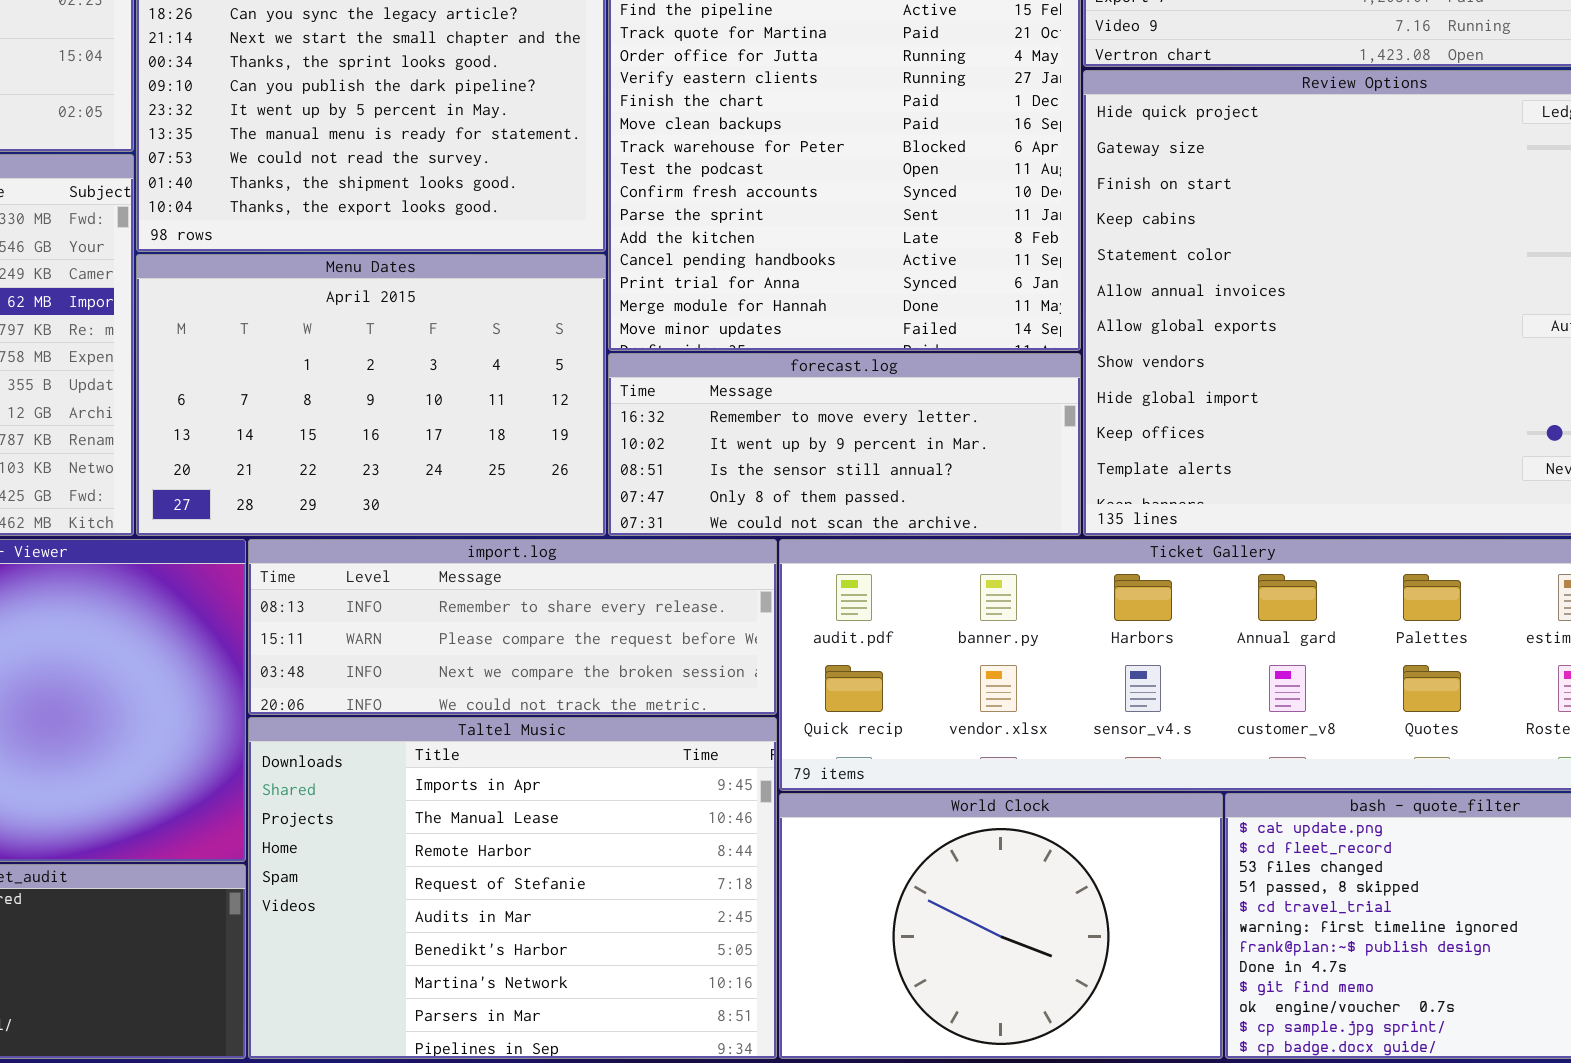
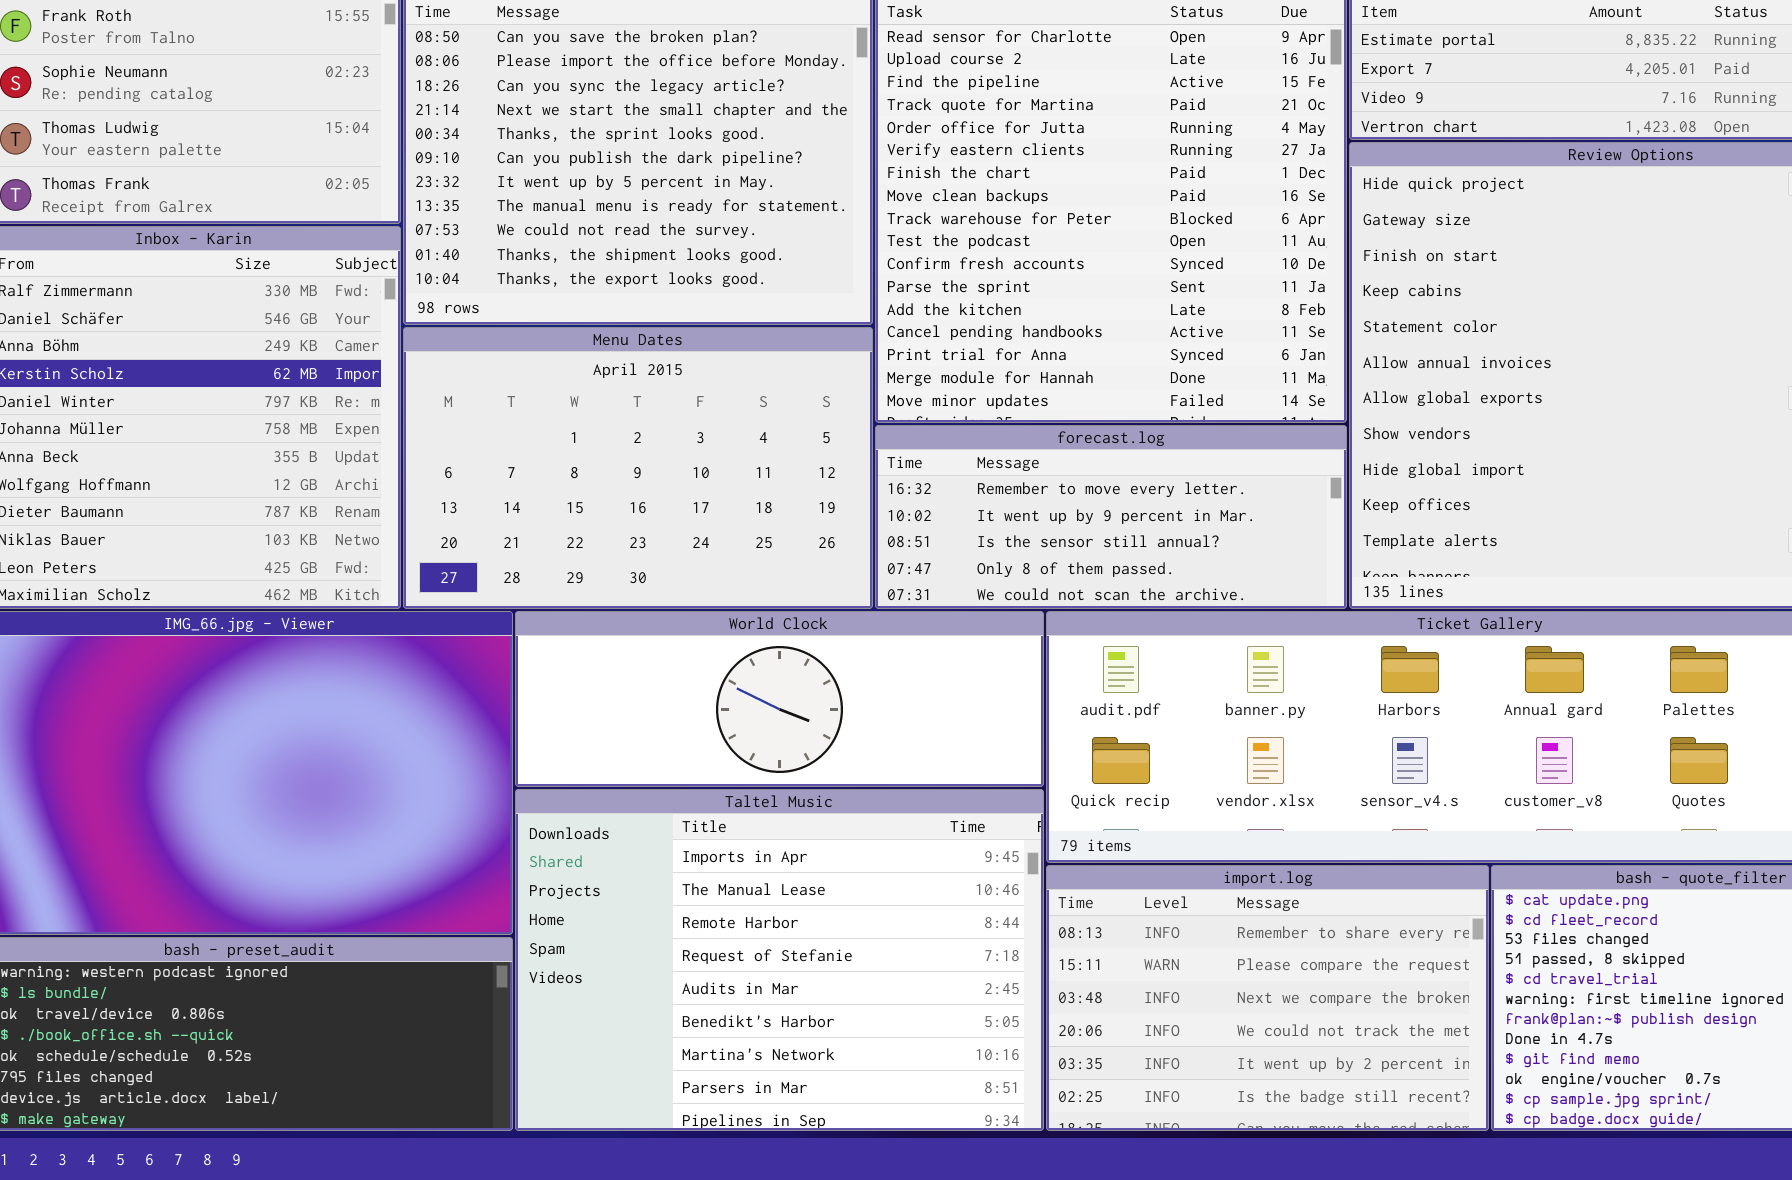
import.log: [248,539,777,715] -> [1046,865,1489,1131], moved, resized
World Clock: [779,793,1223,1059] -> [515,611,1044,787], moved, resized

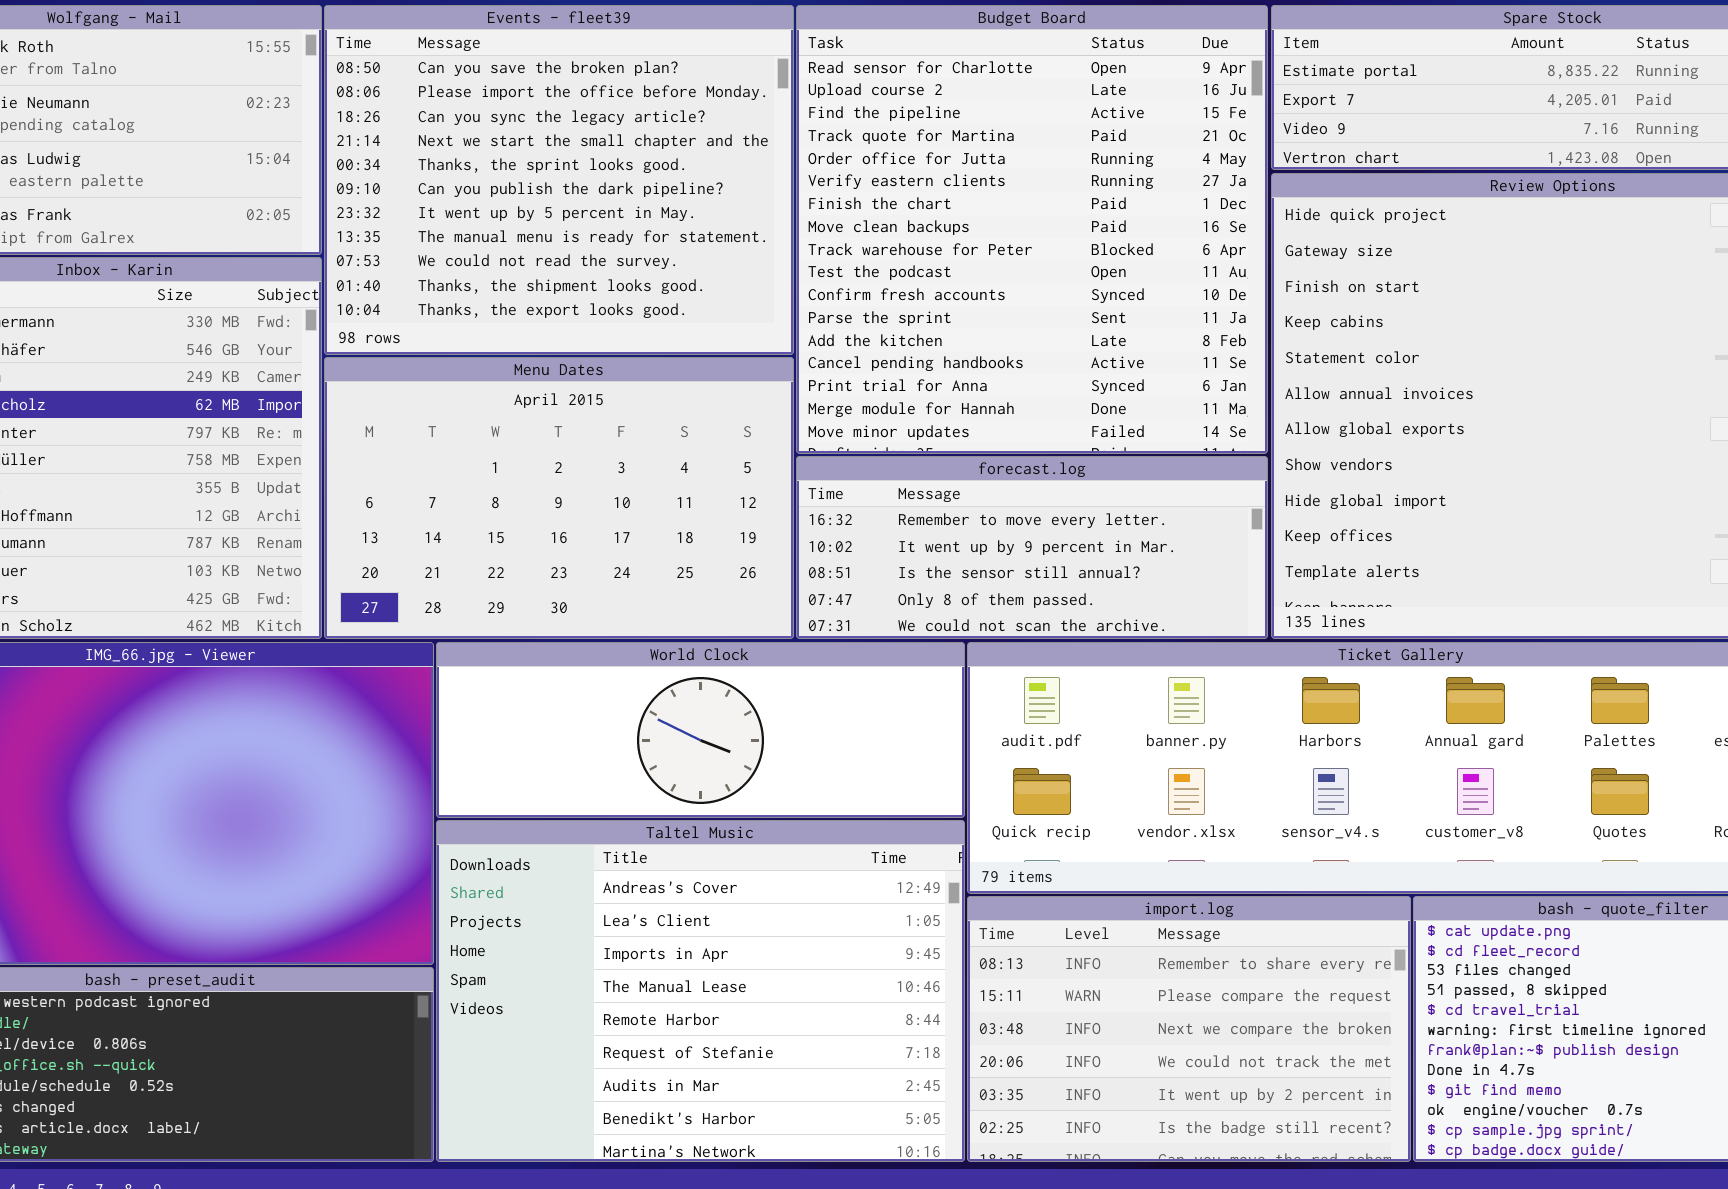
Taltel Music: [515,789,1044,1131] -> [436,820,965,1162], scrolled up 2 rows

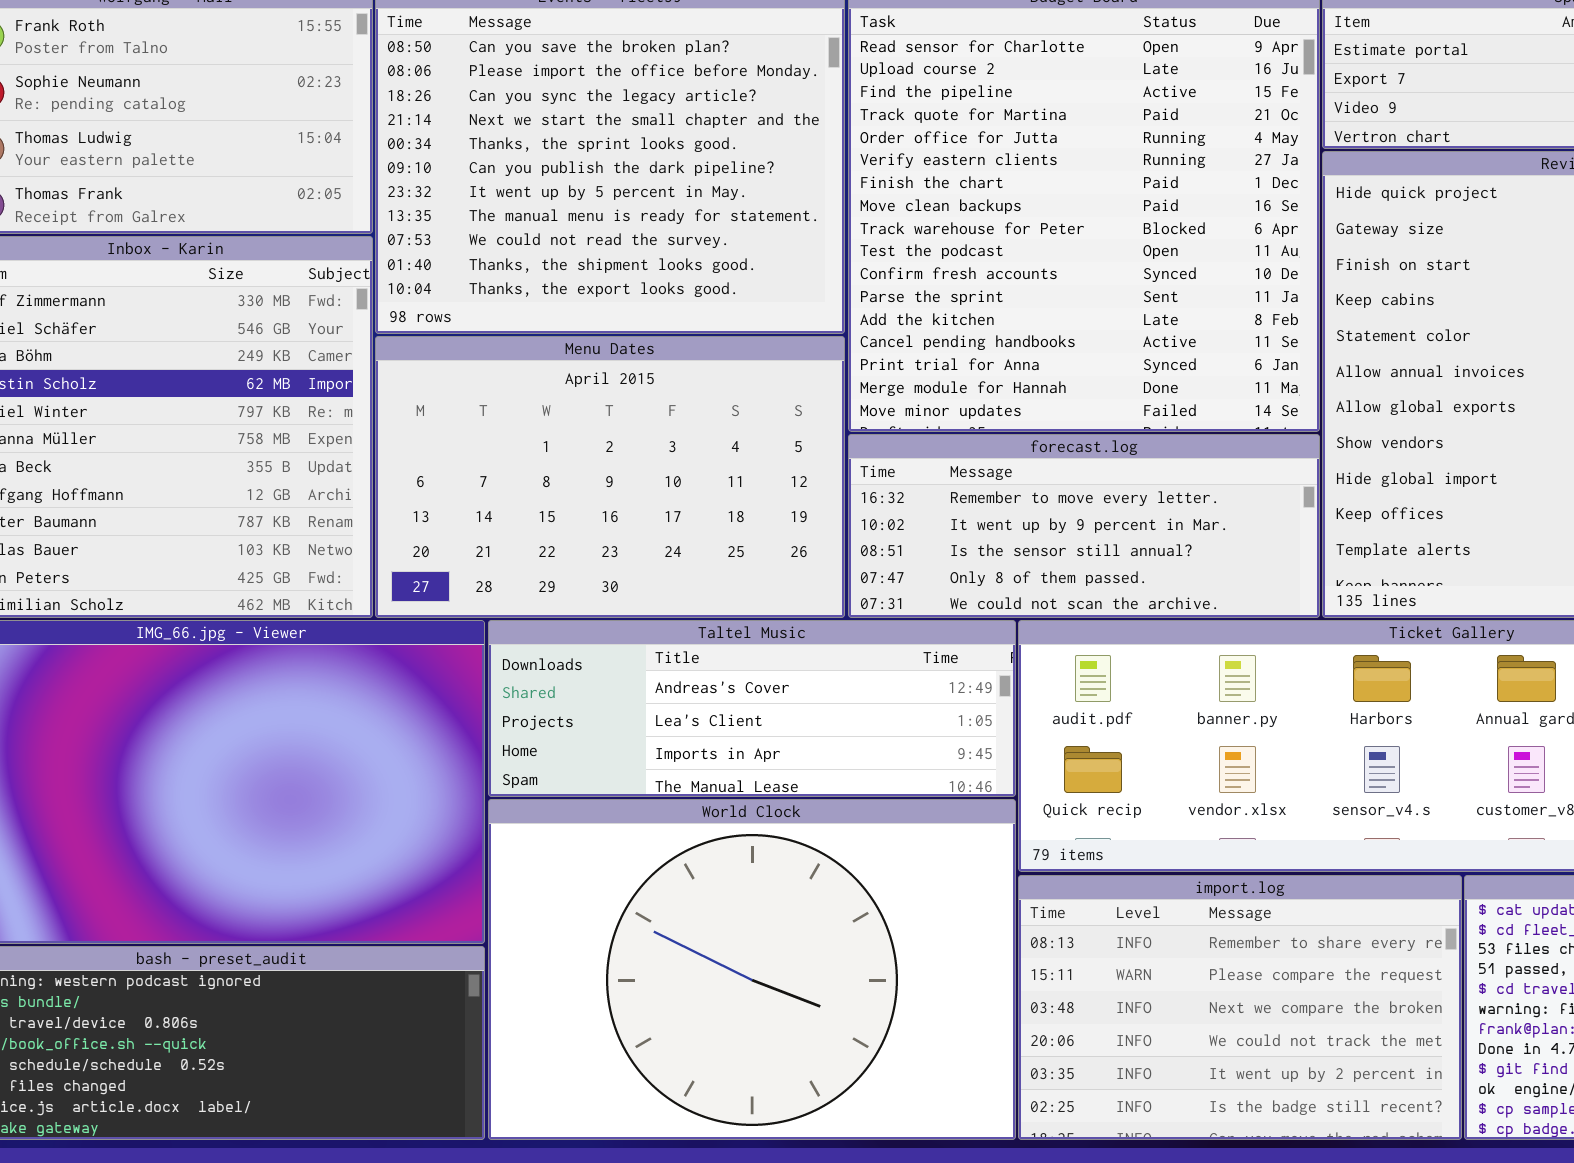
World Clock: [436,642,965,818] -> [488,799,1016,1140], moved, resized
Taltel Music: [436,820,965,1162] -> [488,620,1016,797], moved, resized

